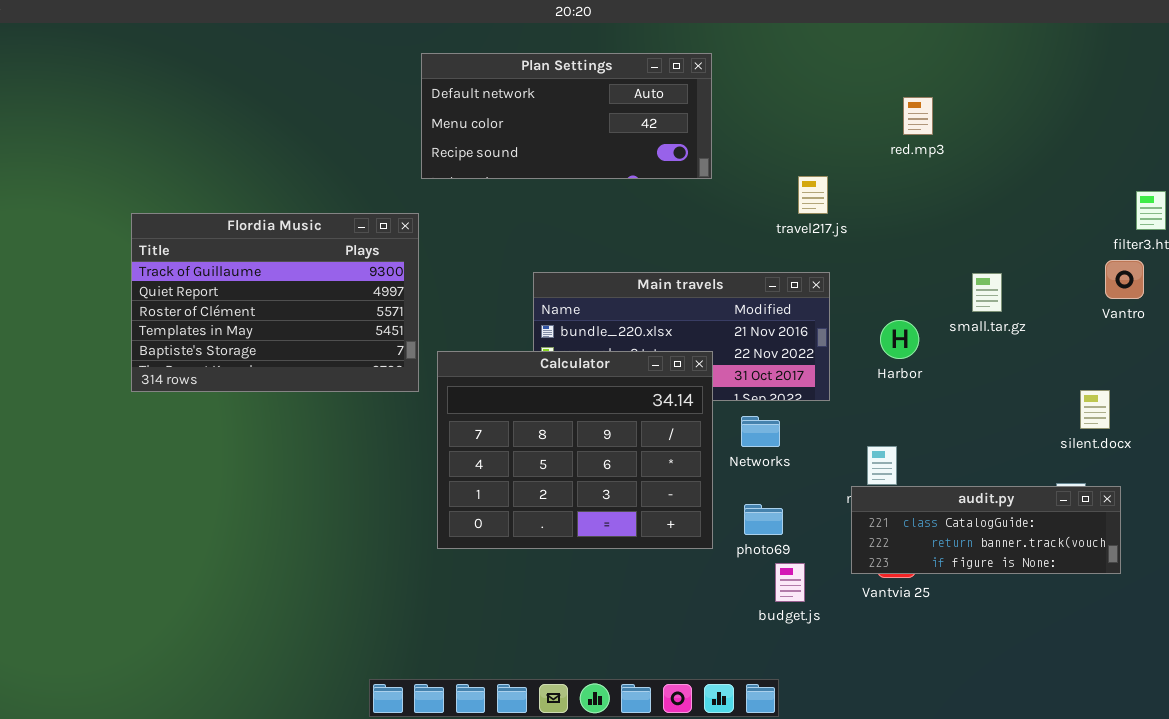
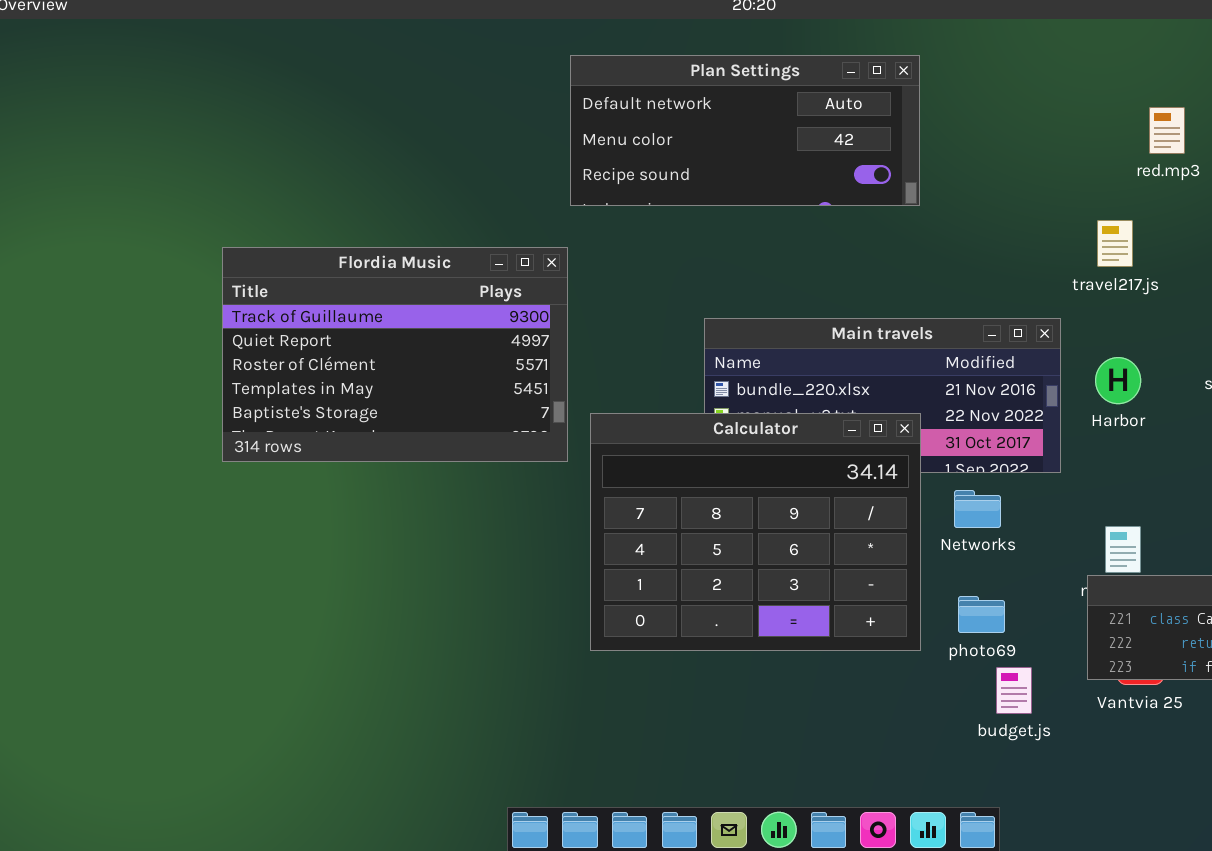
travel217.js: [798,176,828,214] -> [1097,220,1133,267], moved
Harbor: [880,320,919,359] -> [1095,357,1141,404], moved

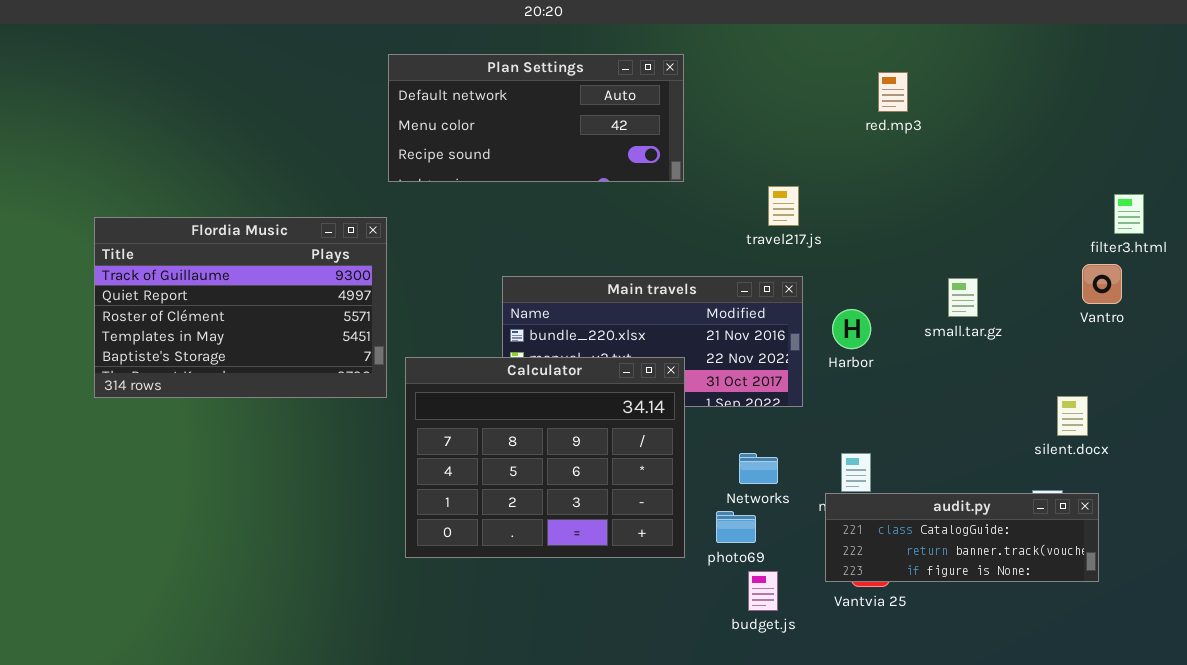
red.mp3: [1149,107,1185,154] -> [878,72,908,112], moved
travel217.js: [1097,220,1133,267] -> [768,186,799,226], moved
Networks: [954,490,1001,528] -> [739,453,778,484], moved

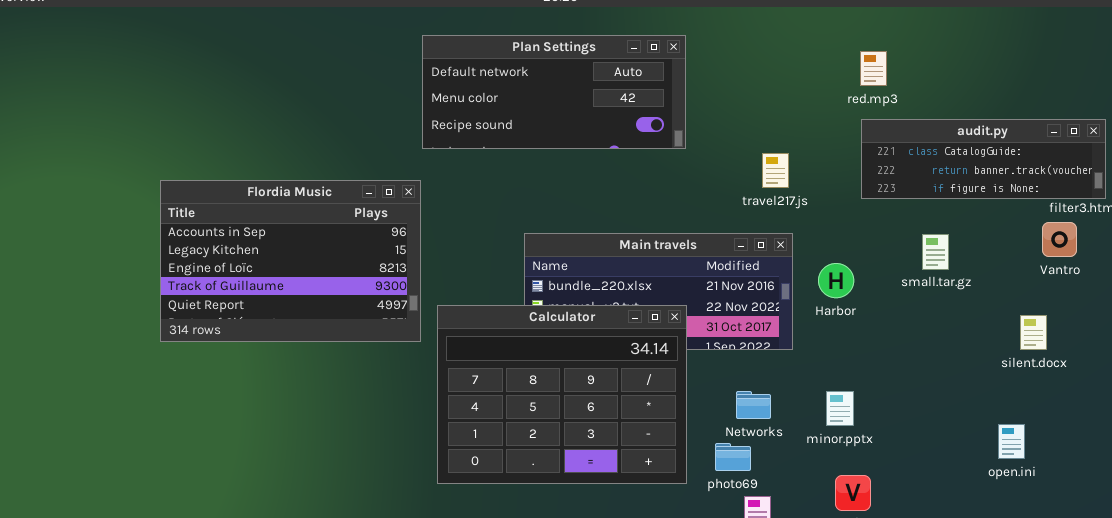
Flordia Music: [94,217,387,398] -> [160,180,421,342], scrolled up 3 rows
silent.docx: [1057,396,1088,436] -> [1020,315,1047,350], moved
audit.py: [825,493,1099,582] -> [861,119,1106,199], moved

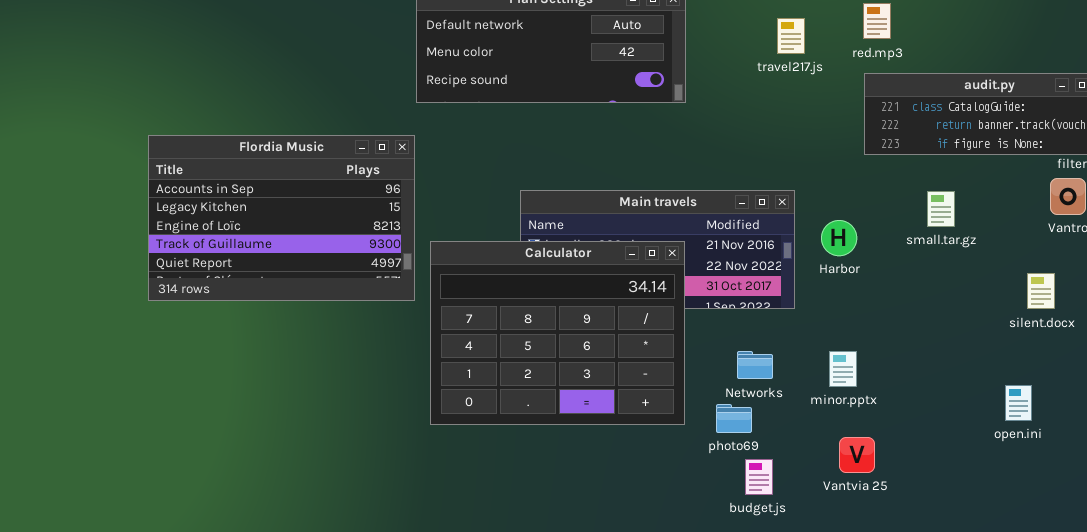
travel217.js: [762,153,789,188] -> [777,18,805,54], moved
Calculator: [437,305,687,484] -> [430,241,685,425], moved

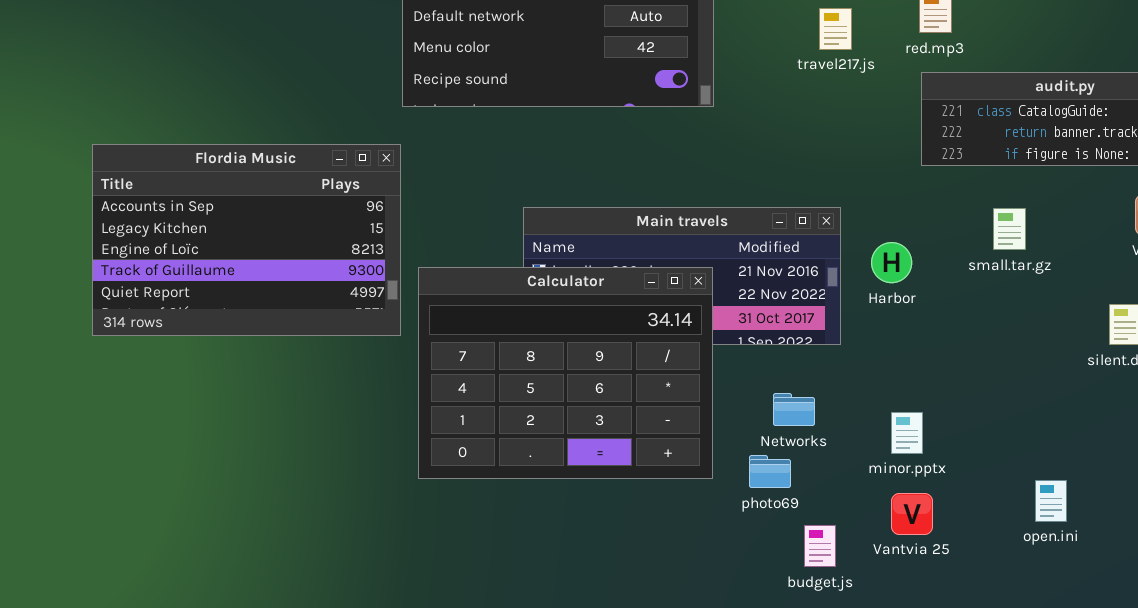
minor.pptx: [829,351,857,387] -> [891,412,923,454], moved
open.ini: [1005,385,1032,421] -> [1035,480,1067,522], moved
budget.js: [745,459,773,495] -> [804,525,836,567], moved

